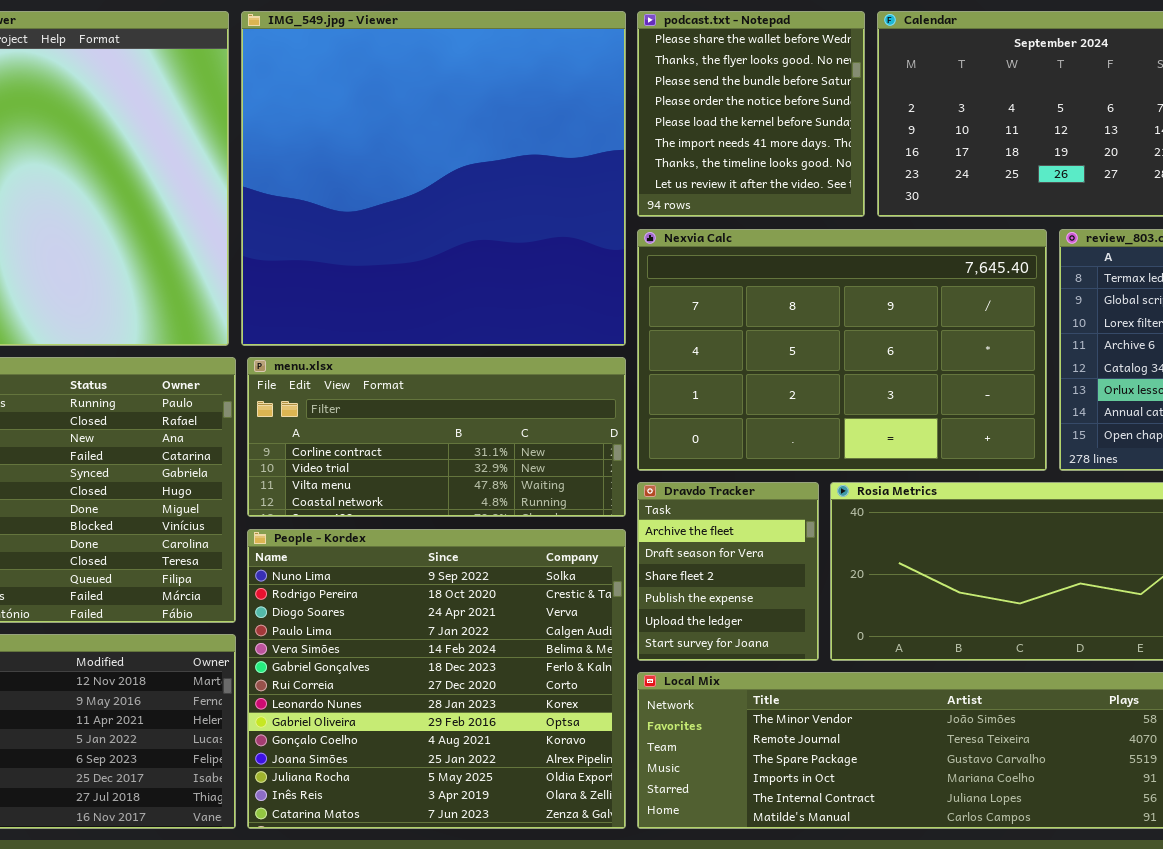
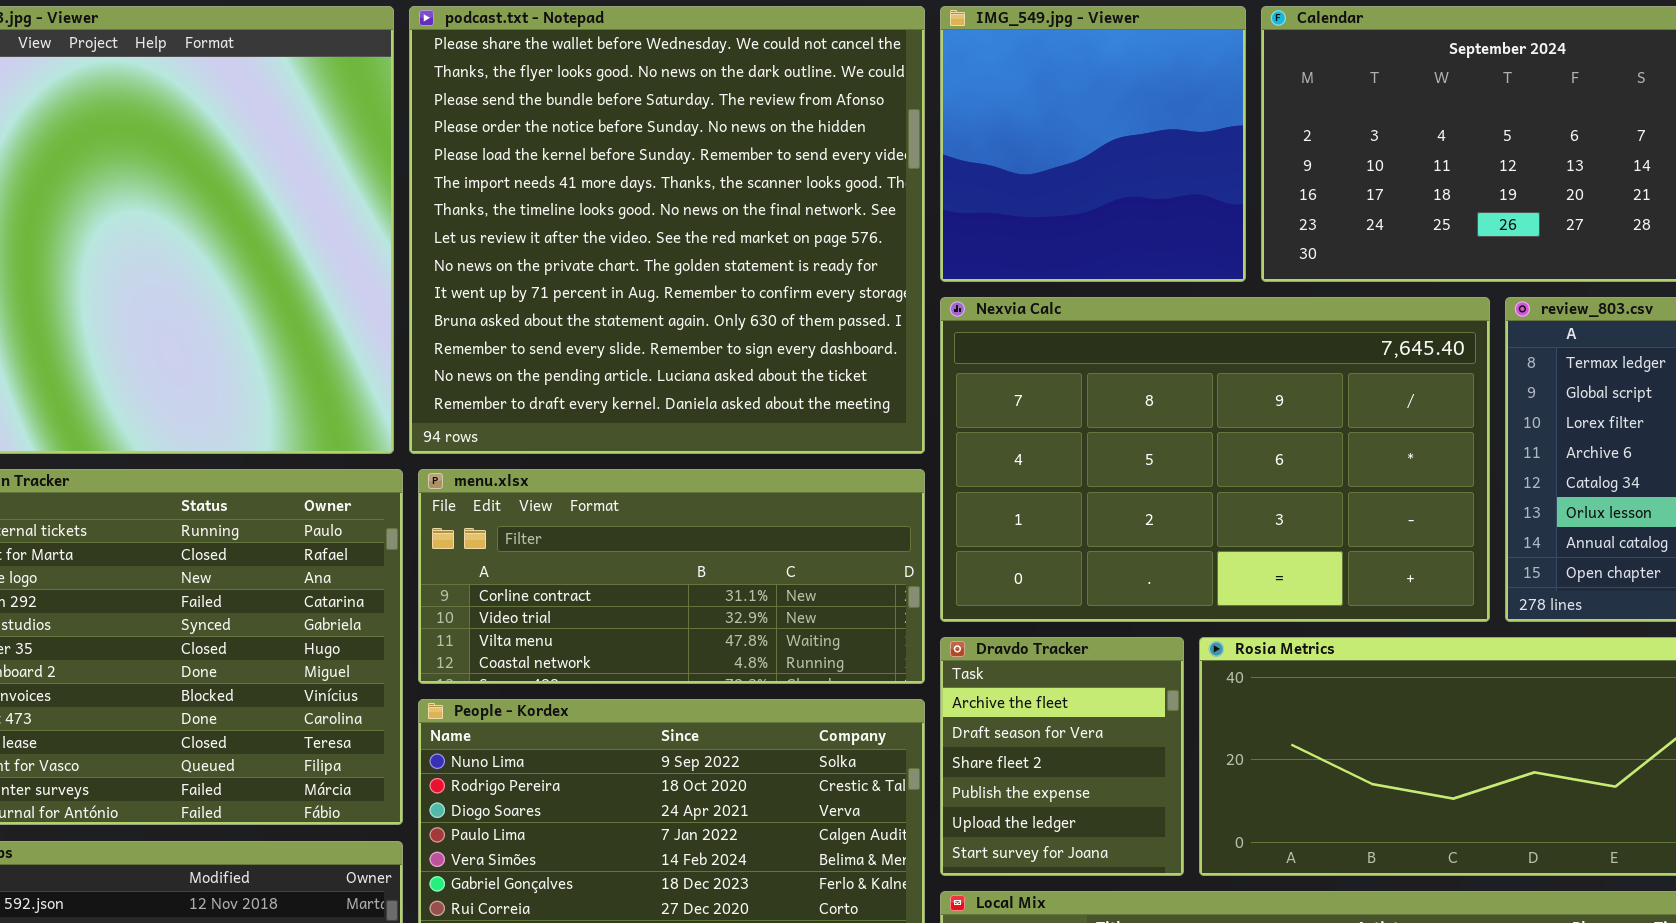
IMG_549.jpg - Viewer: [241,11,626,346] -> [940,6,1246,282], moved, resized
podcast.txt - Notepad: [637,11,865,217] -> [409,6,925,454], moved, resized

